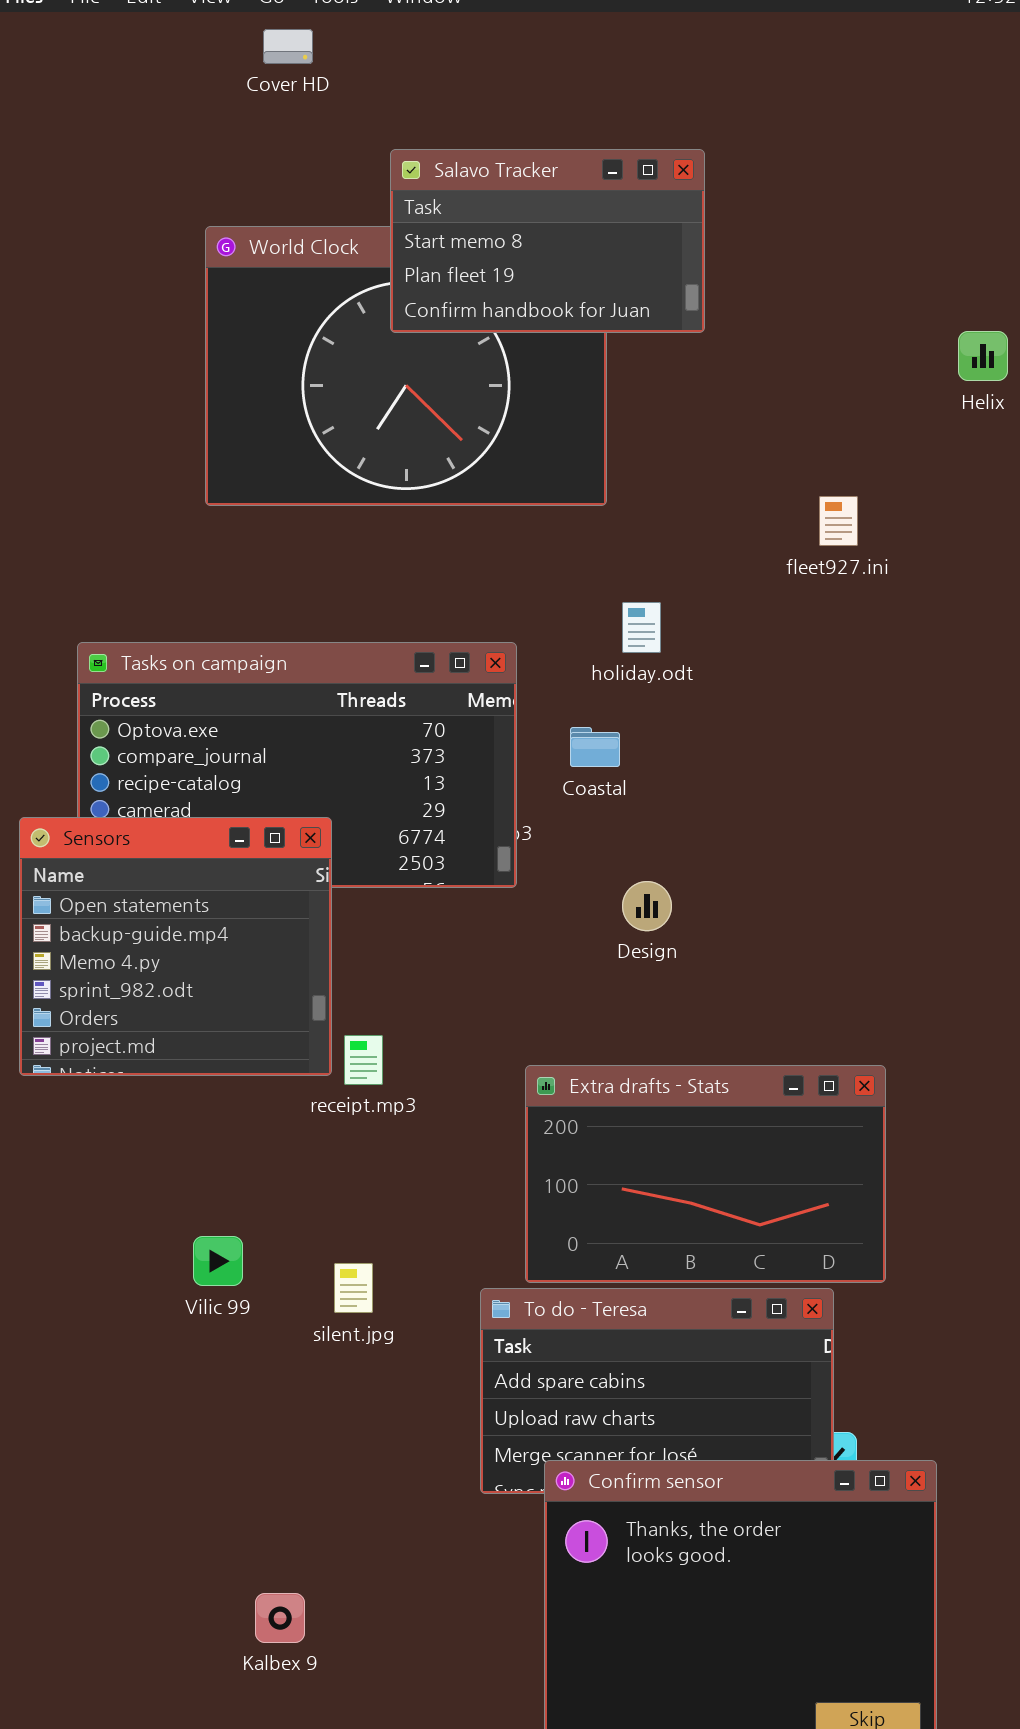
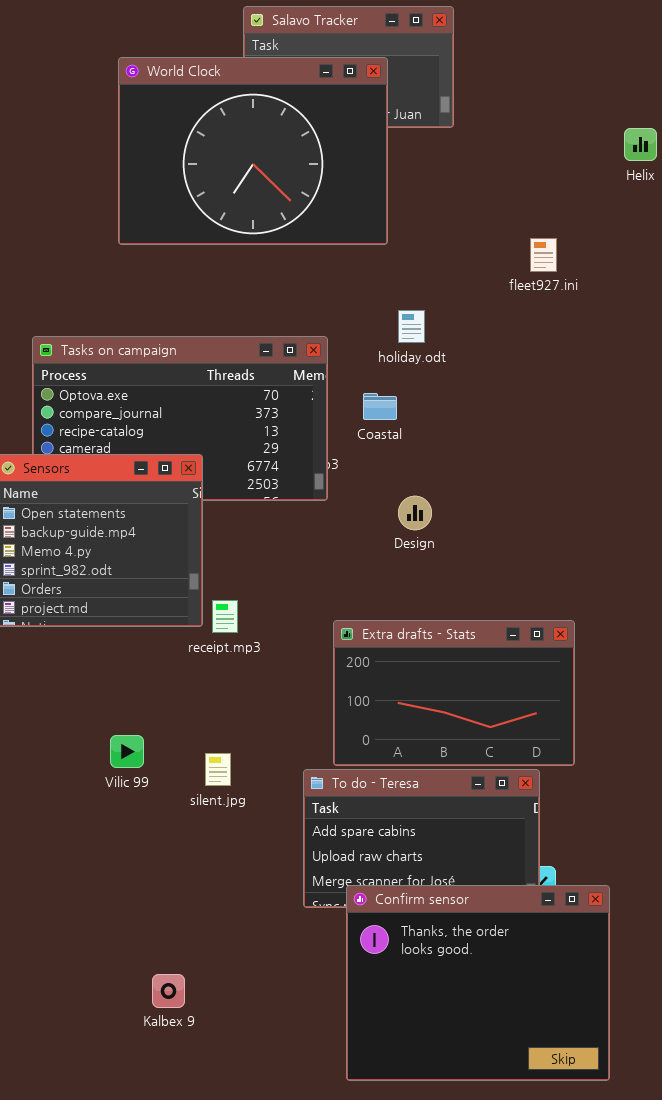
World Clock: [205,226,607,506] -> [118,57,388,245], raised

